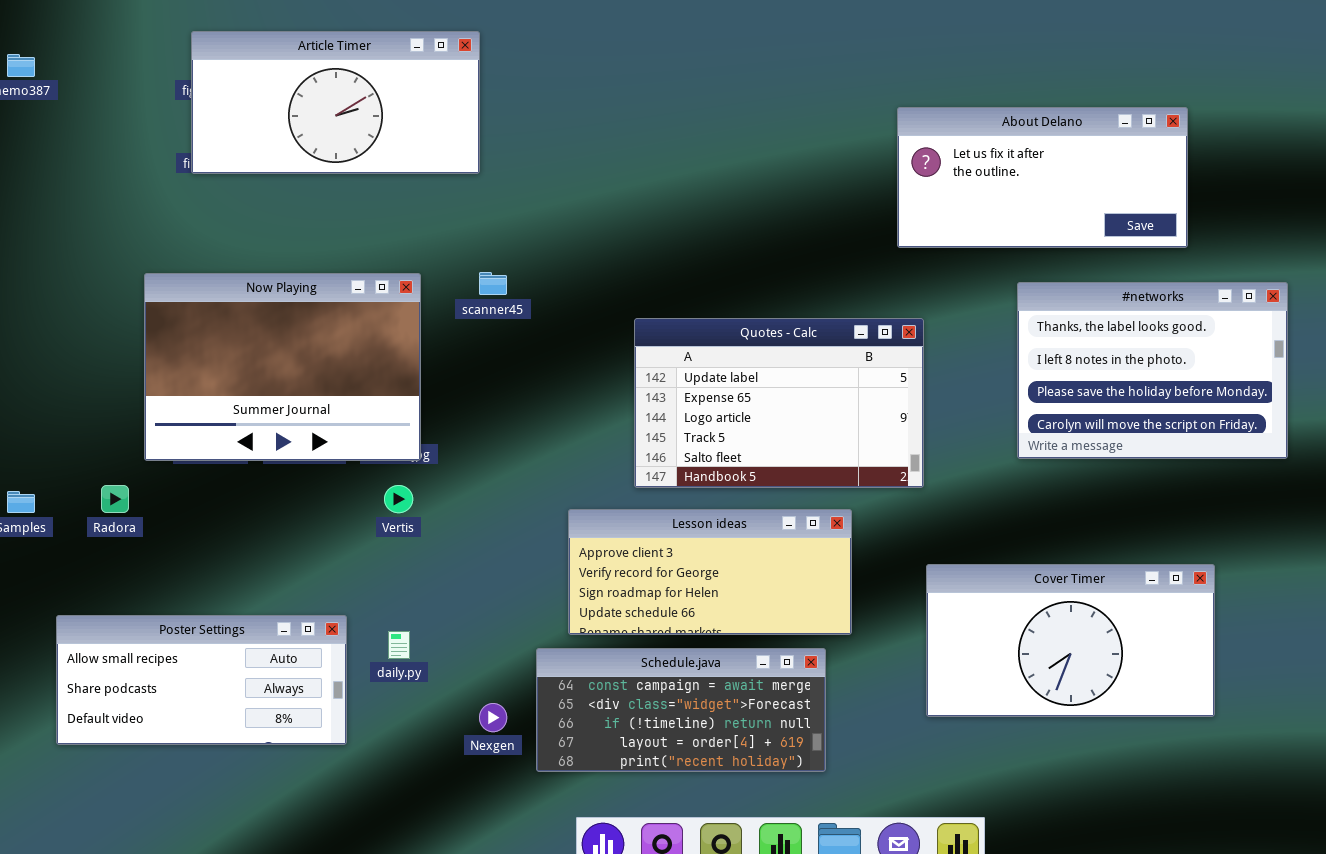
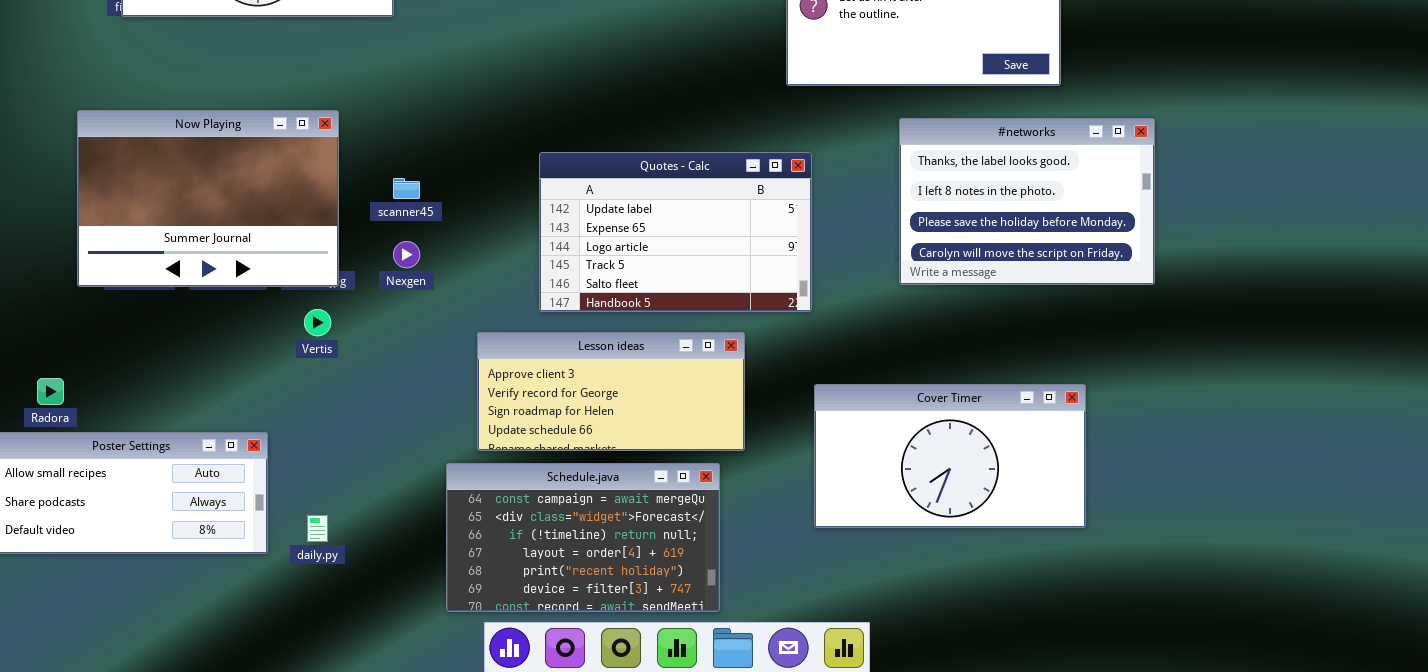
scanner45: [479,272,507,295] -> [393,178,420,199], moved
Radora: [101,485,129,513] -> [37,378,64,405], moved
daily.py: [388,631,410,659] -> [307,515,328,542], moved
Schedule.java: [536,648,826,772] -> [446,463,720,612], resized
Nexgen: [479,703,507,732] -> [393,241,420,268], moved

